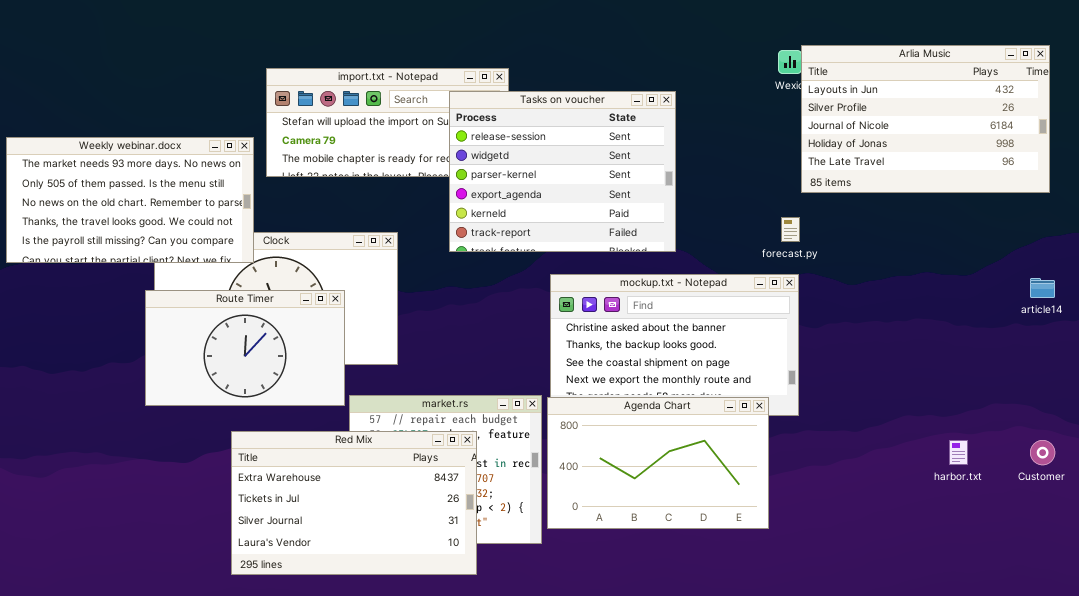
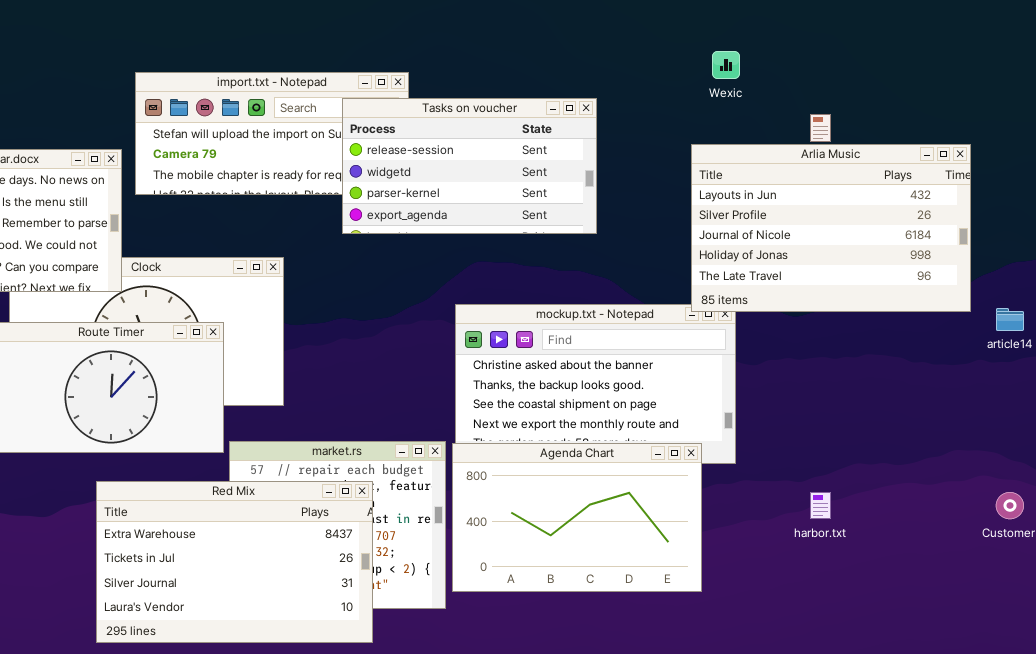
Arlia Music: [801,45,1050,193] -> [691,144,971,312], moved
Tasks on voucher: [449,91,676,252] -> [342,98,597,234], resized
harbor.txt: [949,440,968,465] -> [810,492,831,519], moved

